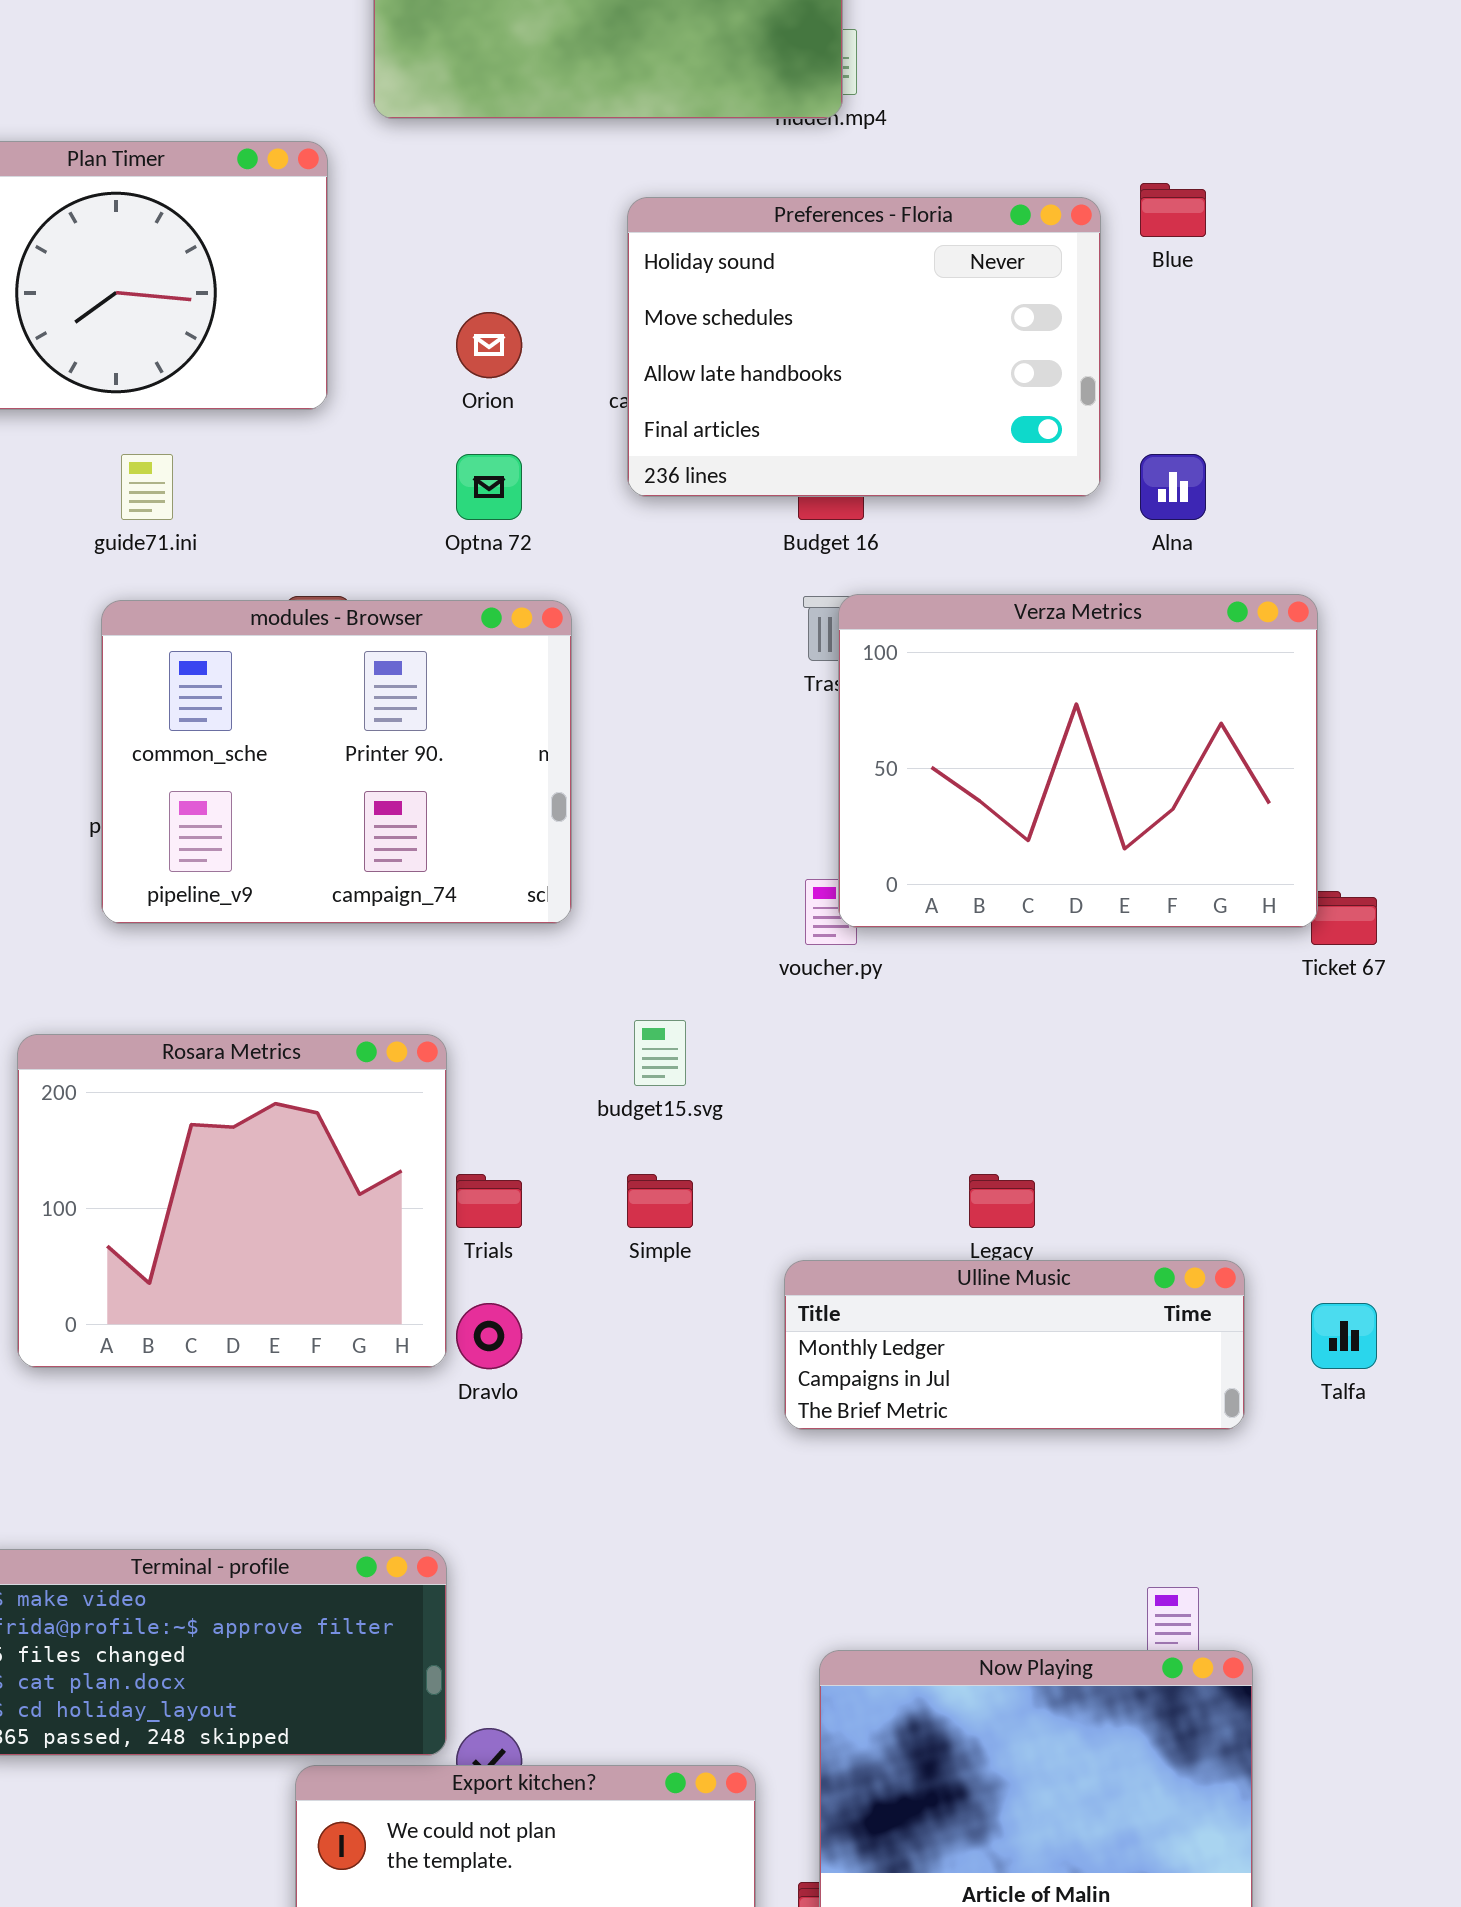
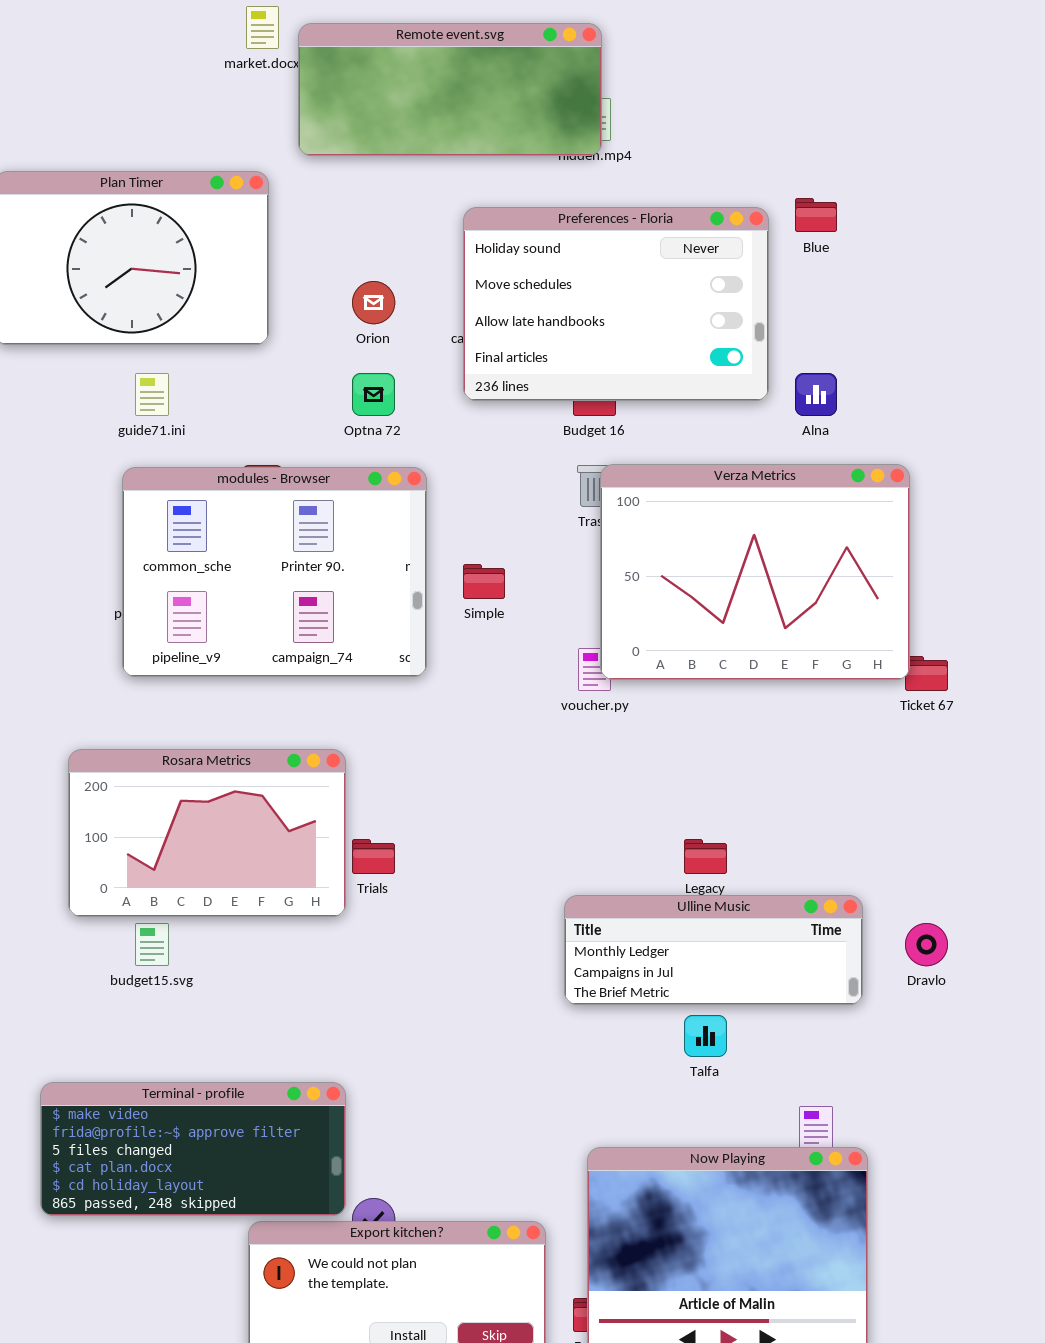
budget15.svg: [634,1020,686,1086] -> [135,923,169,966], moved
Rosara Metrics: [17,1034,447,1368] -> [68,749,346,917], resized
Simple: [627,1174,693,1228] -> [463,564,505,599], moved
Dravlo: [456,1303,522,1369] -> [905,923,948,966], moved
Talfa: [1311,1303,1377,1369] -> [684,1015,727,1057], moved

